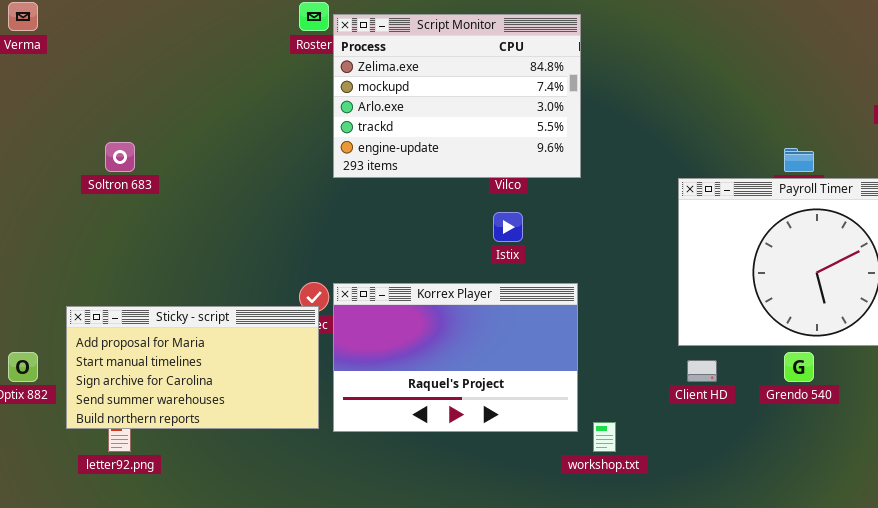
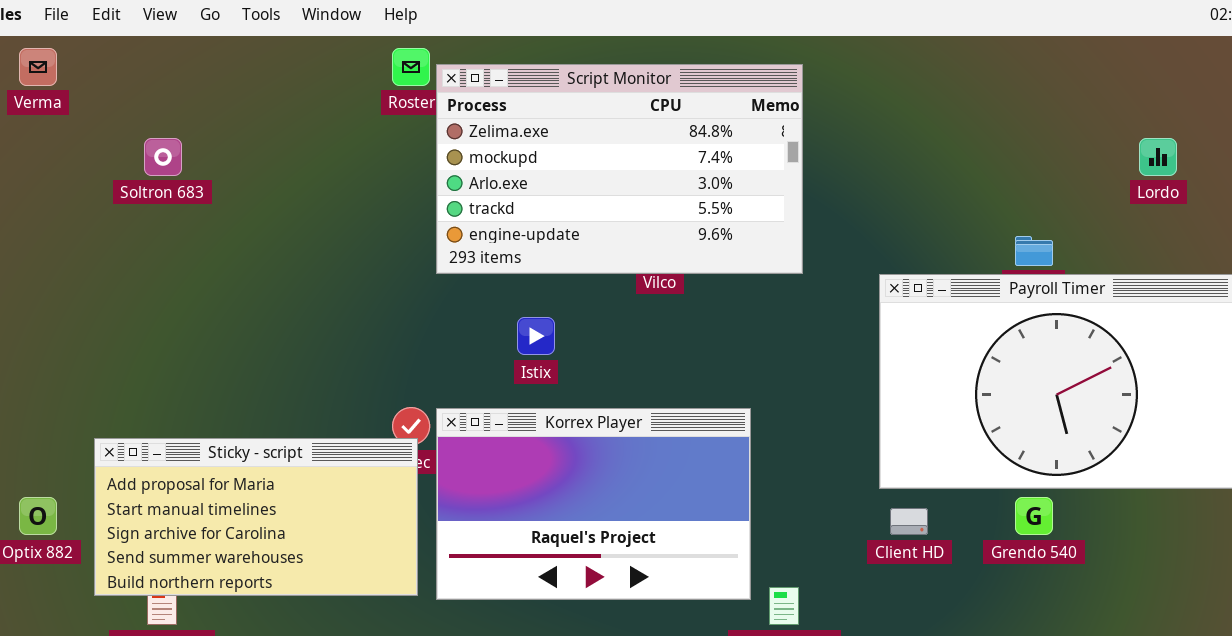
Script Monitor: [333,14,581,178] -> [436,64,803,274], resized
Soltron 683: [105,142,135,172] -> [144,138,182,176], moved
Istix: [493,212,523,242] -> [517,317,555,355], moved

